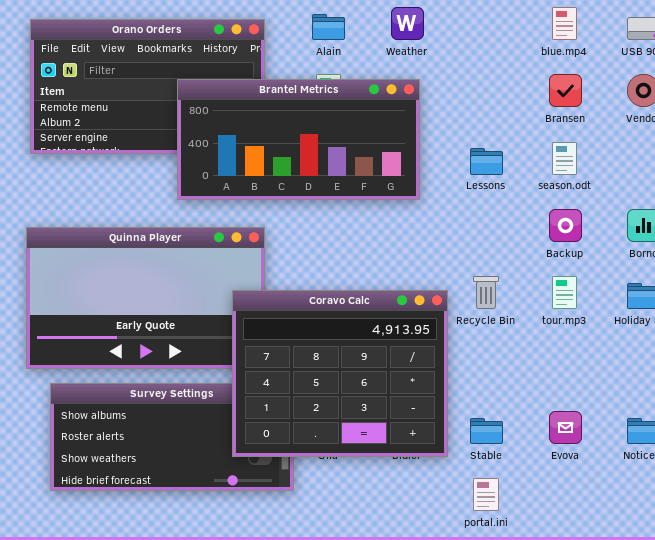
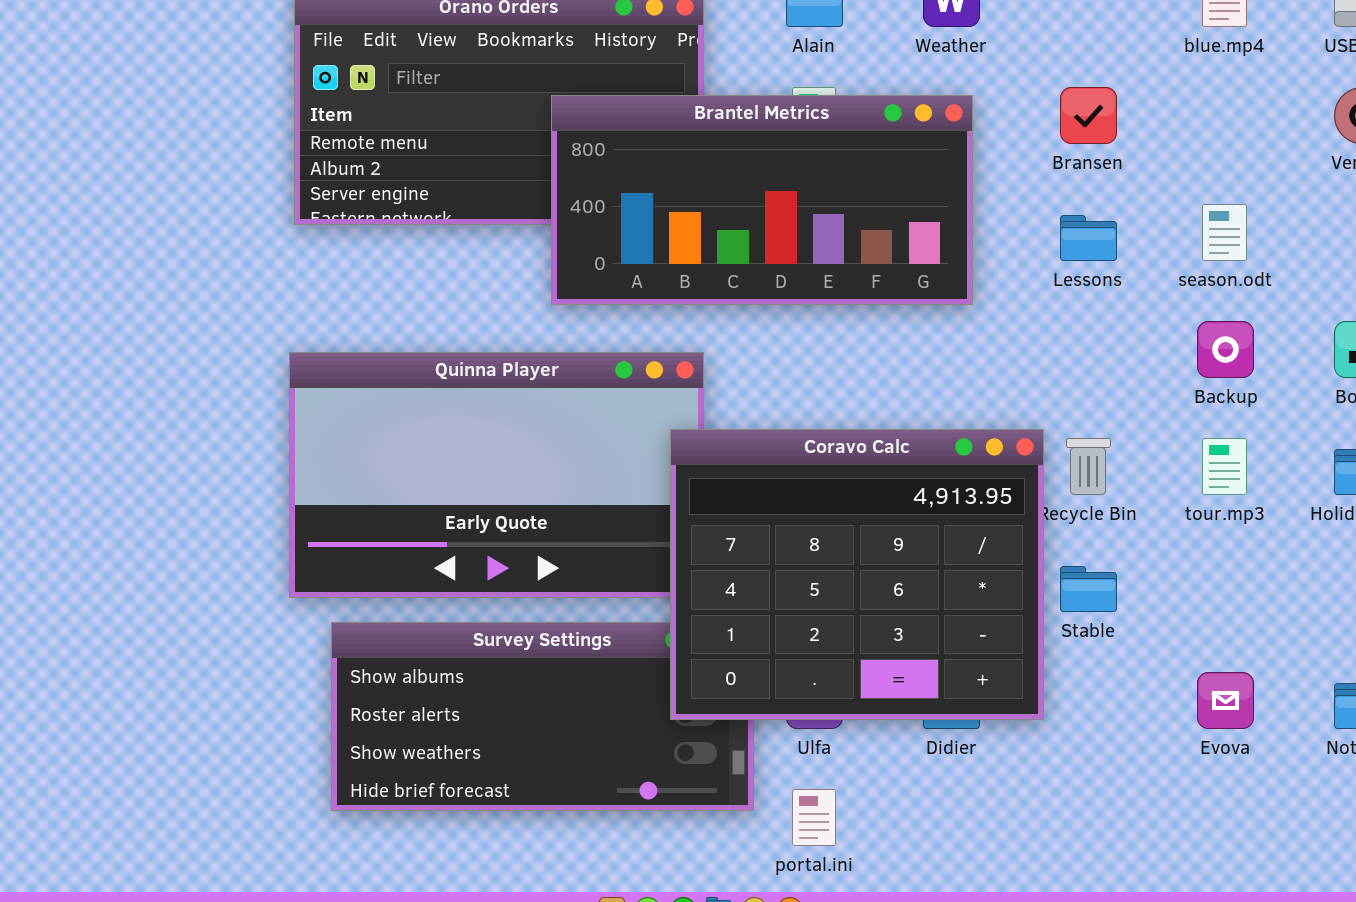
Bransen: [549,74,582,107] -> [1060,87,1117,144], moved
Coravo Calc: [232,290,448,457] -> [670,429,1044,720], moved
Stable: [470,418,503,444] -> [1060,566,1117,612], moved
portal.ini: [473,478,499,511] -> [792,789,836,846], moved

